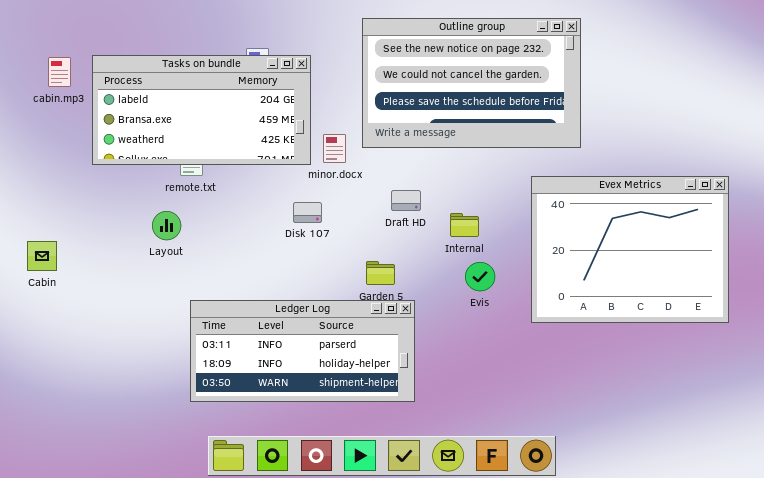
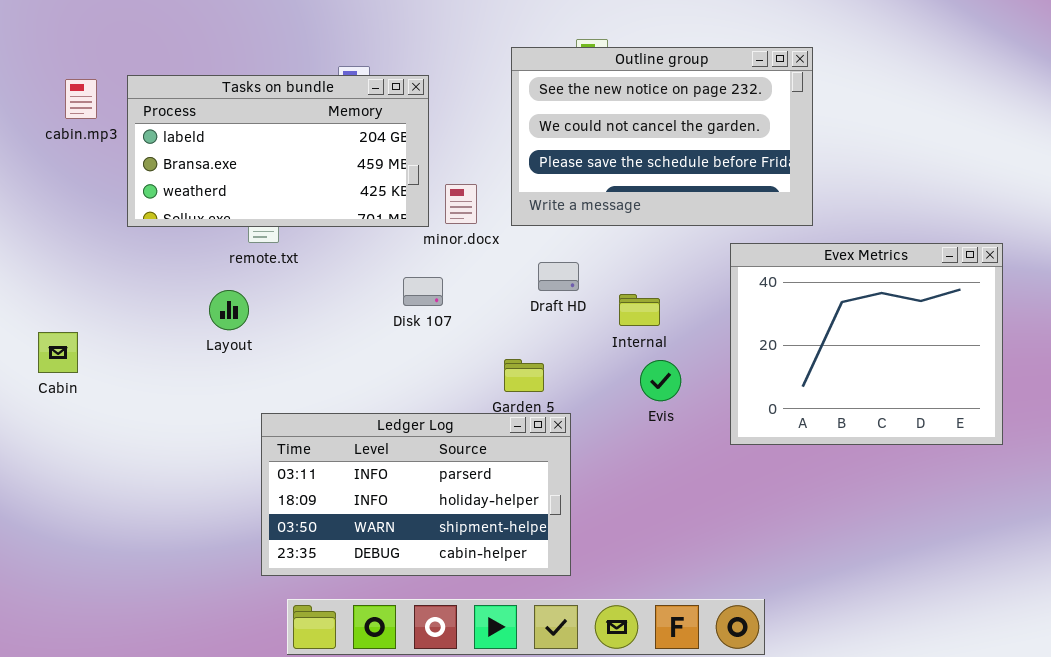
Outline group: [362,18,581,148] -> [511,47,813,226], moved
Ledger Log: [190,300,415,402] -> [261,413,571,576], resized

